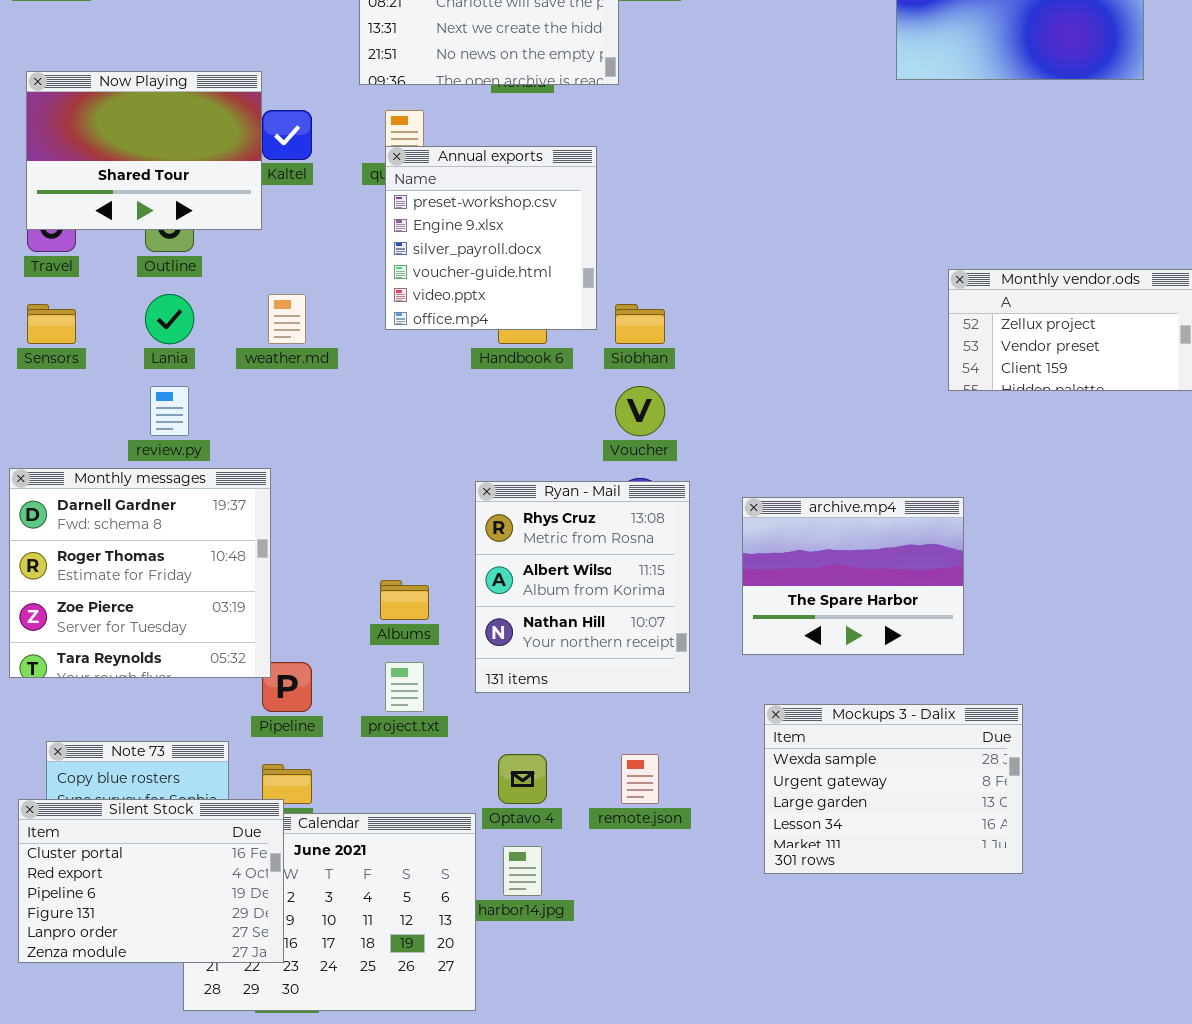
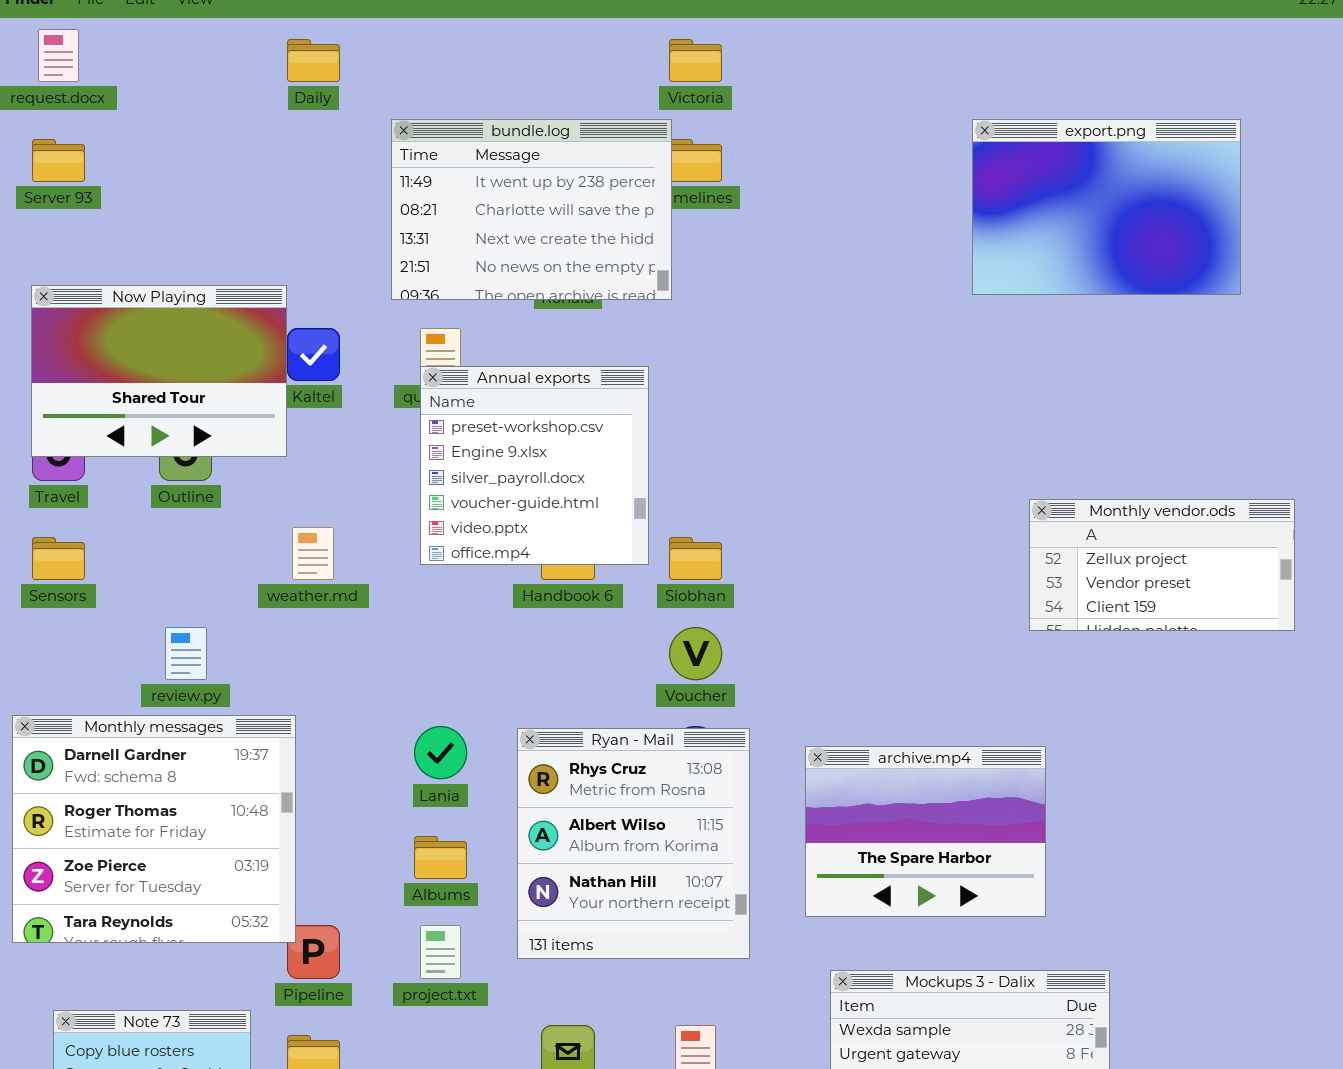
Lania: [145,294,194,344] -> [414,726,467,779], moved

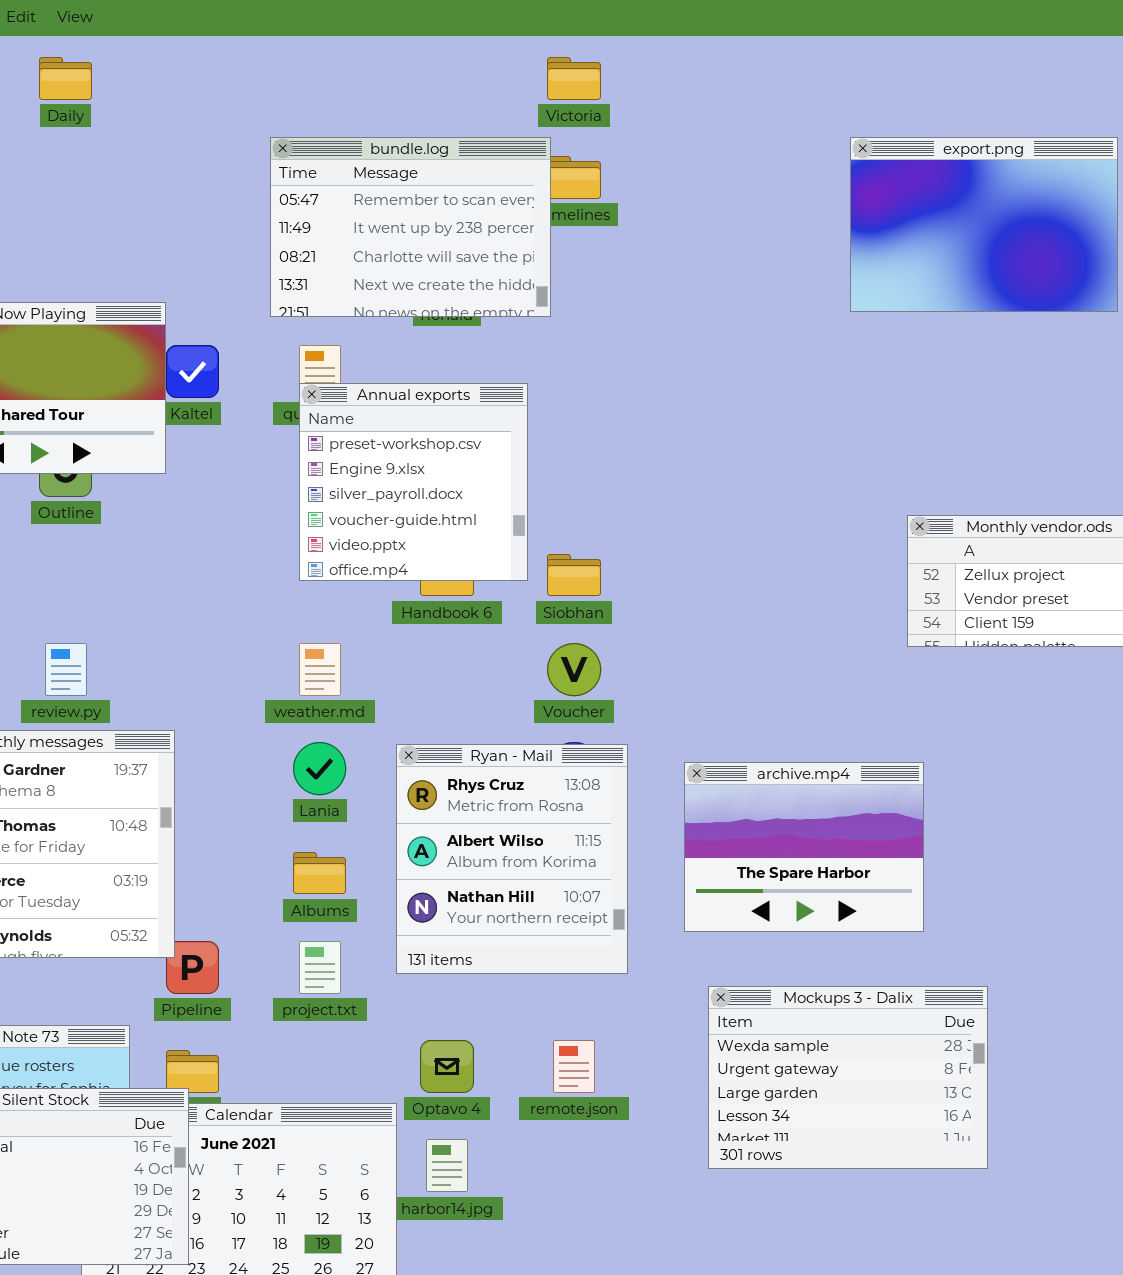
Daily: [287,39,340,82] -> [39,57,92,100], moved
bundle.log: [391,119,672,300] -> [270,137,551,317], scrolled up 1 row
weather.md: [292,527,334,580] -> [299,643,341,696], moved

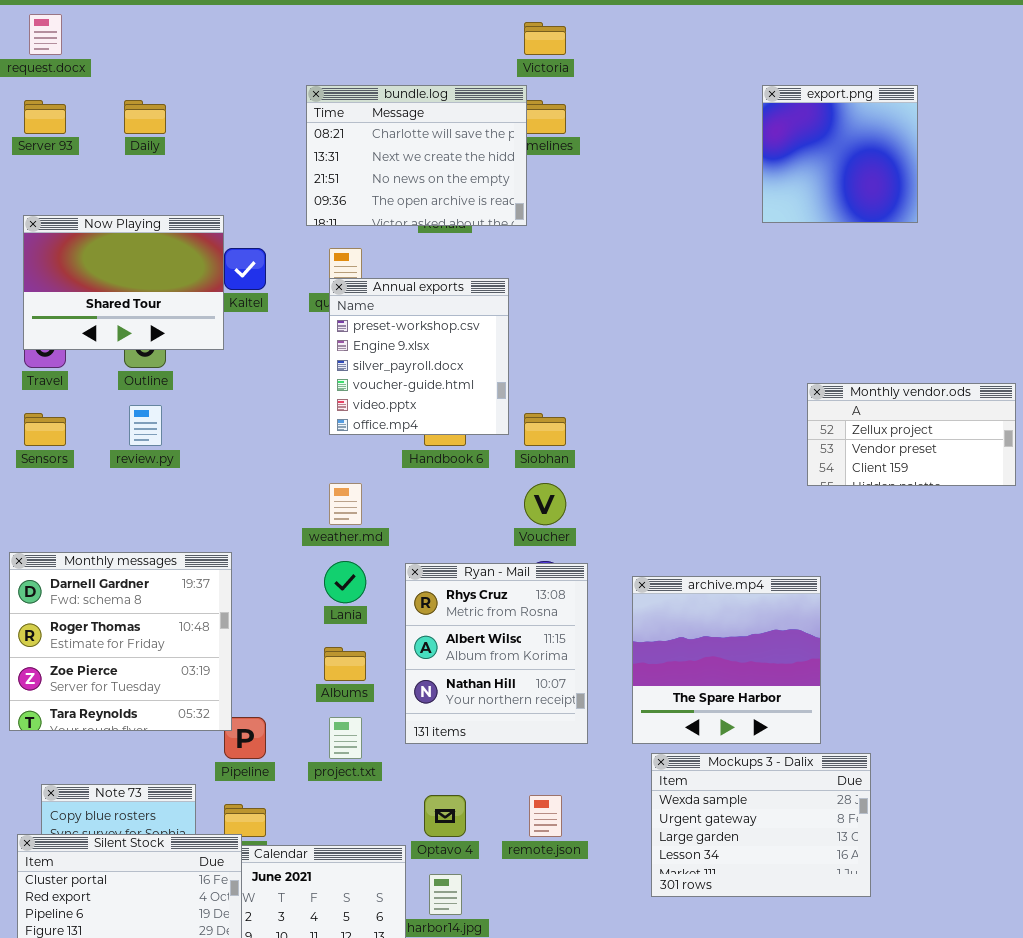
Daily: [39,57,92,100] -> [124,100,166,134], moved
bundle.log: [270,137,551,317] -> [306,85,527,226], scrolled down 2 rows
export.png: [850,137,1118,312] -> [762,85,918,223], resized
review.py: [45,643,87,696] -> [129,405,162,446], moved
archive.mp4: [684,762,924,932] -> [632,576,821,744], resized

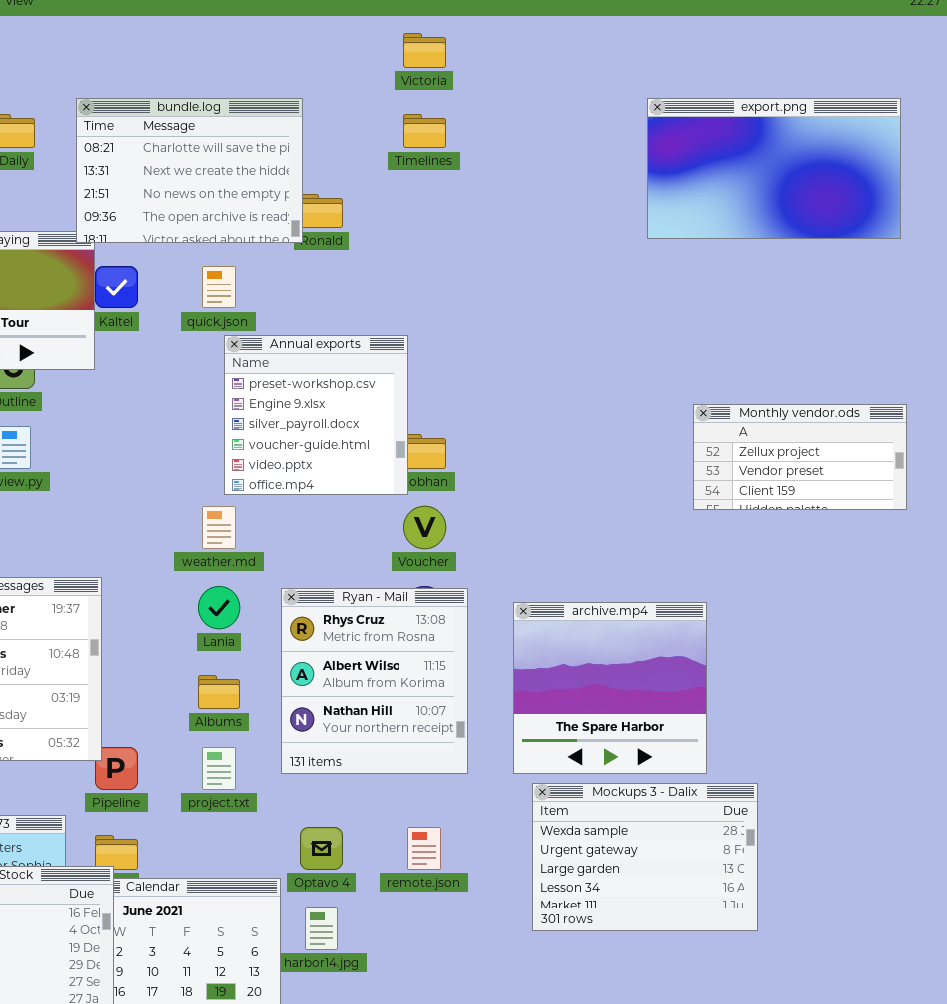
bundle.log: [306,85,527,226] -> [76,98,303,243], moved
export.png: [762,85,918,223] -> [647,98,901,239], resized
Annual exports: [329,278,509,435] -> [224,335,408,495], moved

